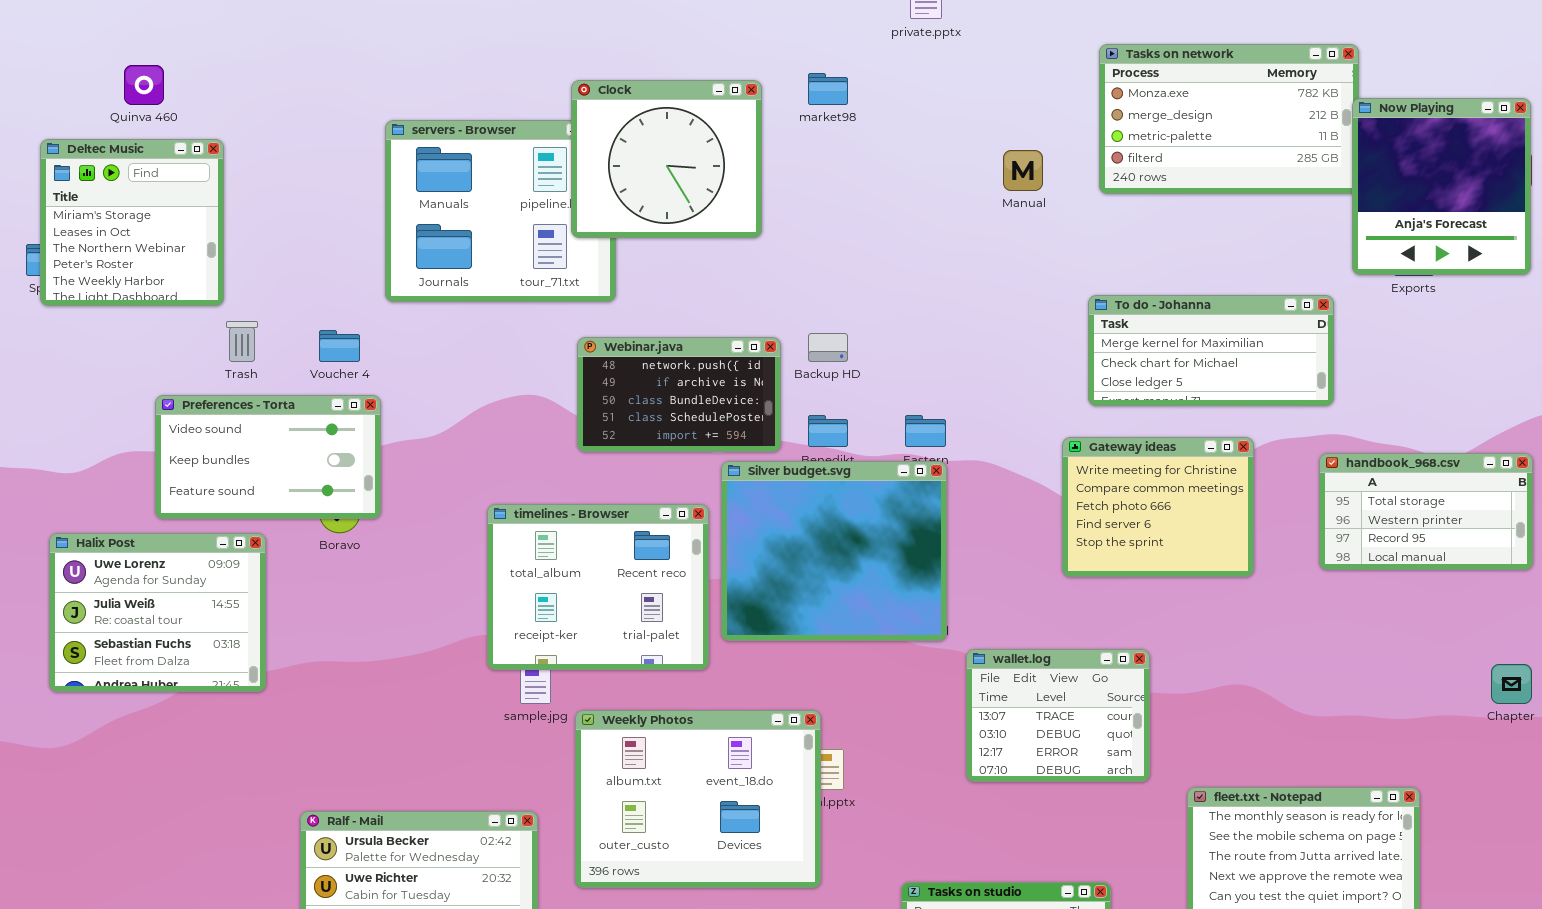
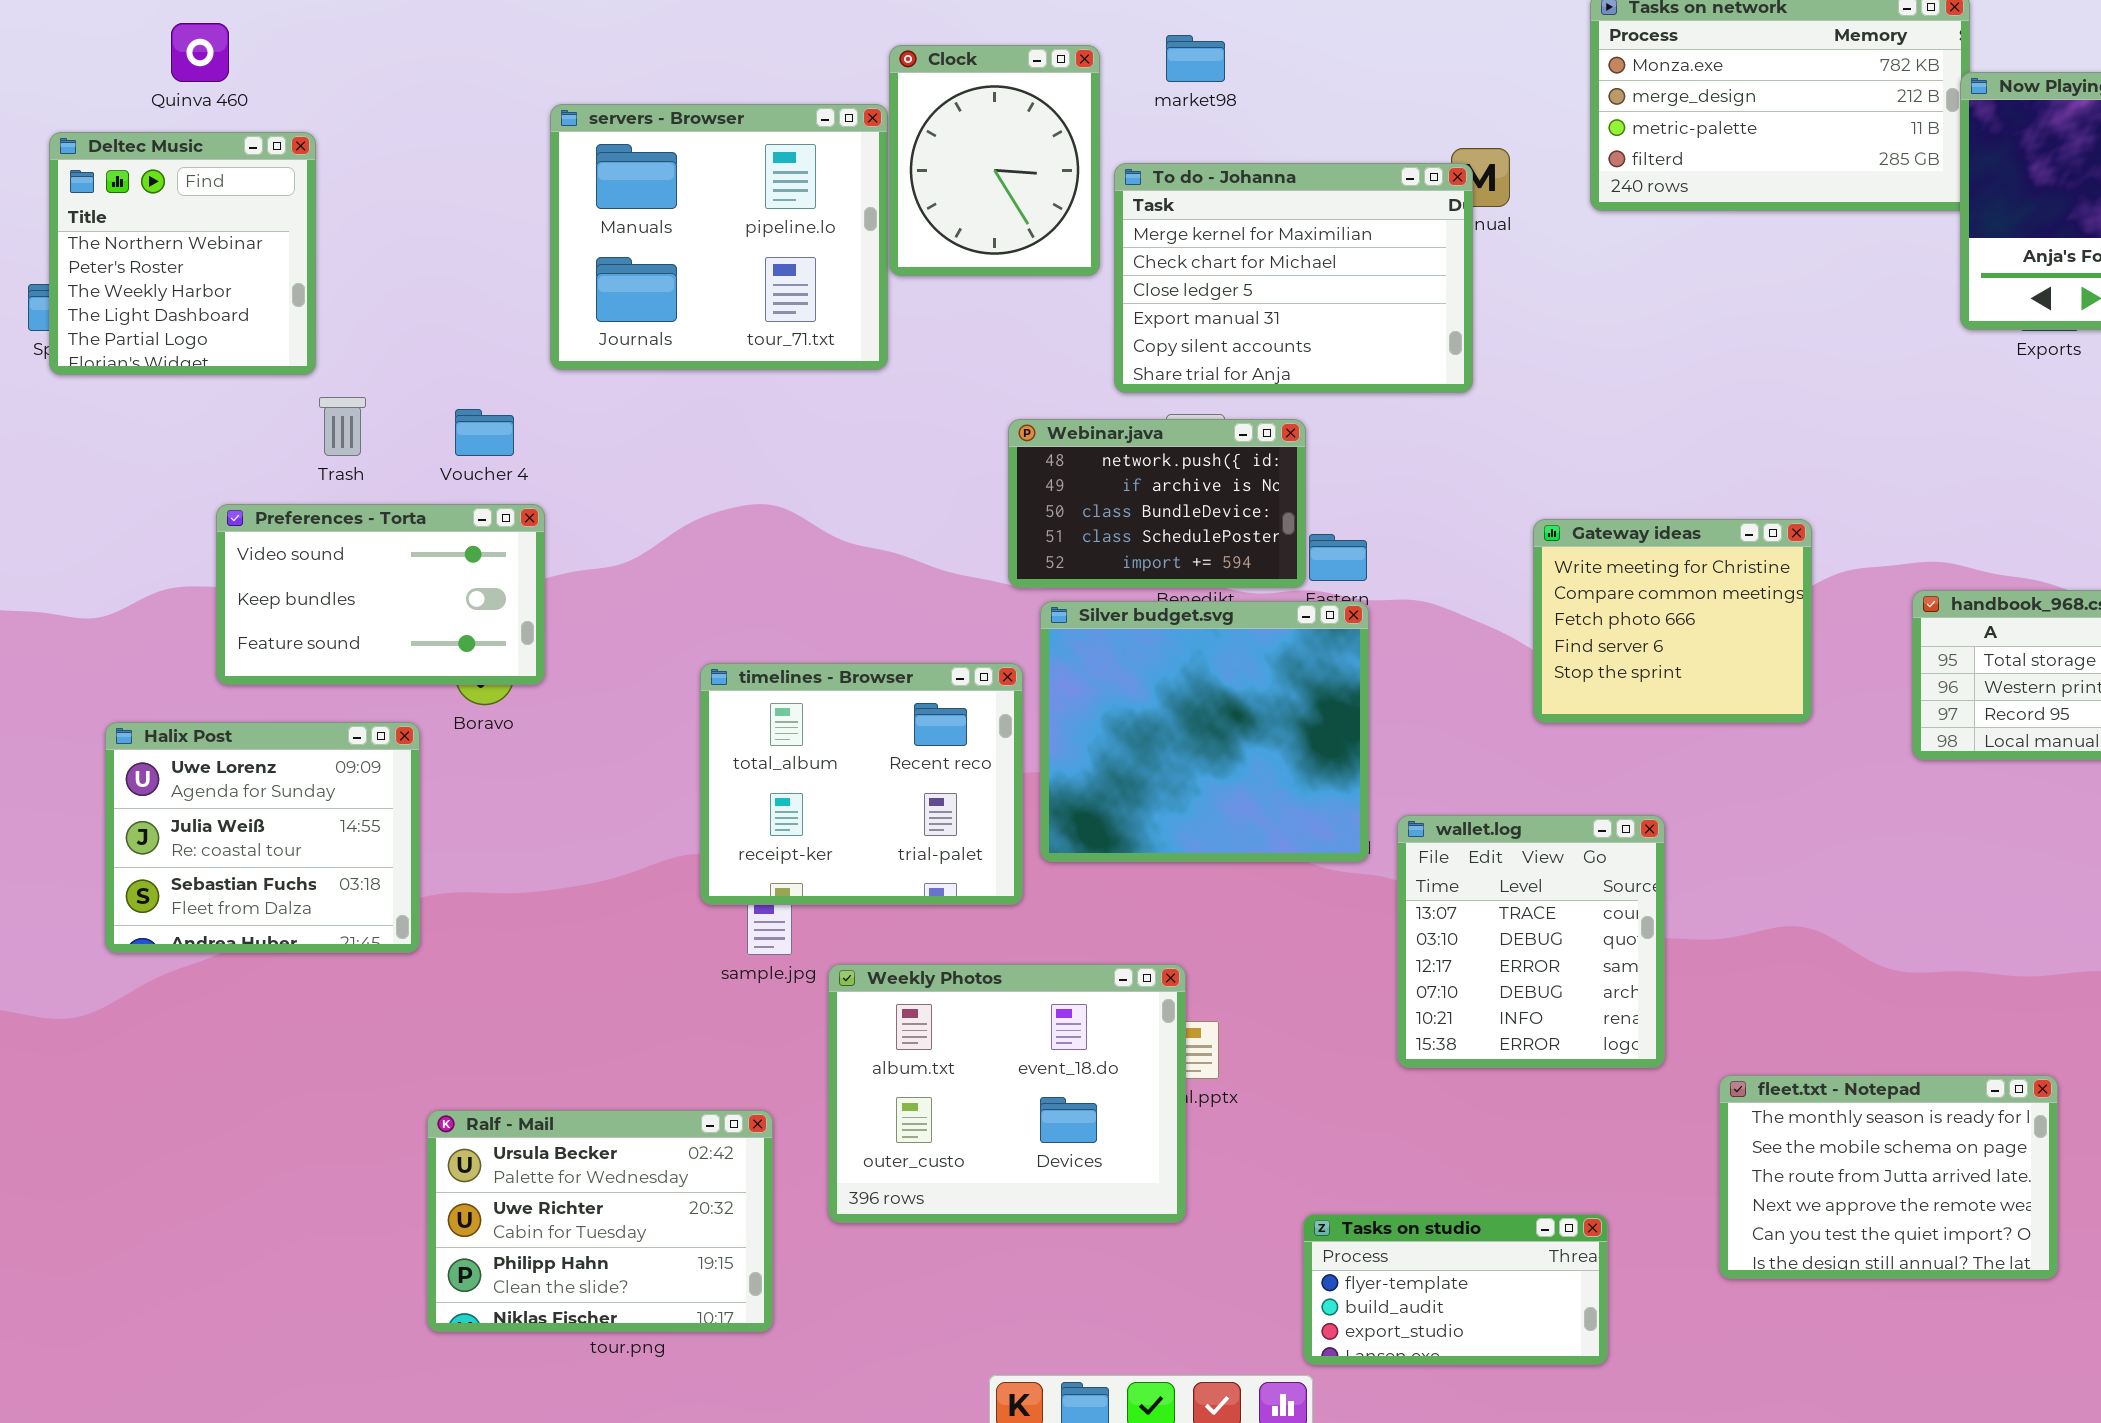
Clock: [571,80,762,238] -> [889,45,1100,276], resized
Deltec Music: [40,139,224,306] -> [49,132,316,375], scrolled down 2 rows
To do - Johanna: [1088,295,1334,406] -> [1114,163,1473,393], moved, resized
Webinar.java: [577,337,781,452] -> [1008,419,1306,588], moved
Gateway ideas: [1062,437,1254,577] -> [1533,519,1812,723], moved
Halix Post: [49,533,266,692] -> [105,722,420,953], moved
wallet.log: [966,649,1150,782] -> [1397,815,1665,1068], resized

